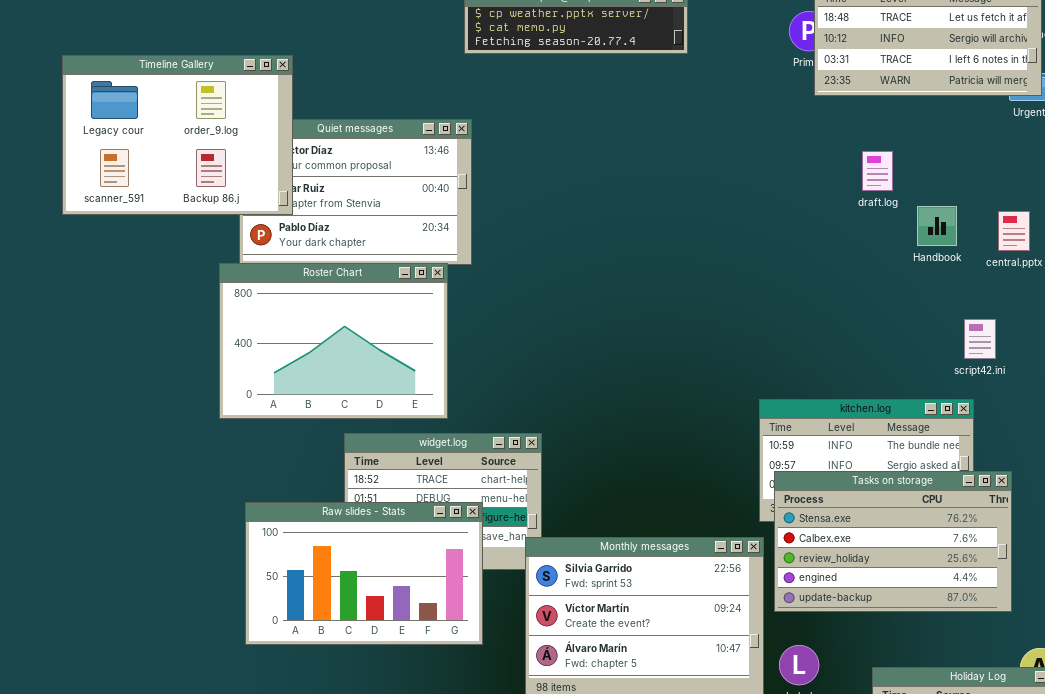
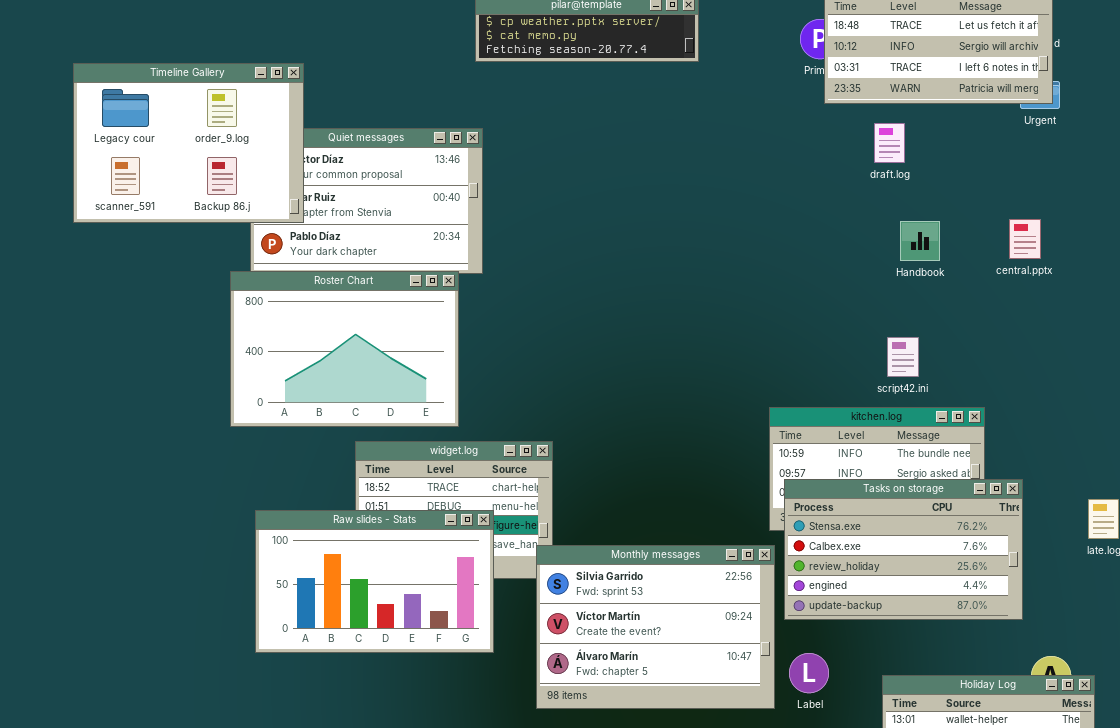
draft.log: [862,151,893,191] -> [874,123,905,163], moved
Handbook: [917,206,957,246] -> [900,221,940,261], moved
script42.ini: [964,319,996,359] -> [887,337,919,377], moved

